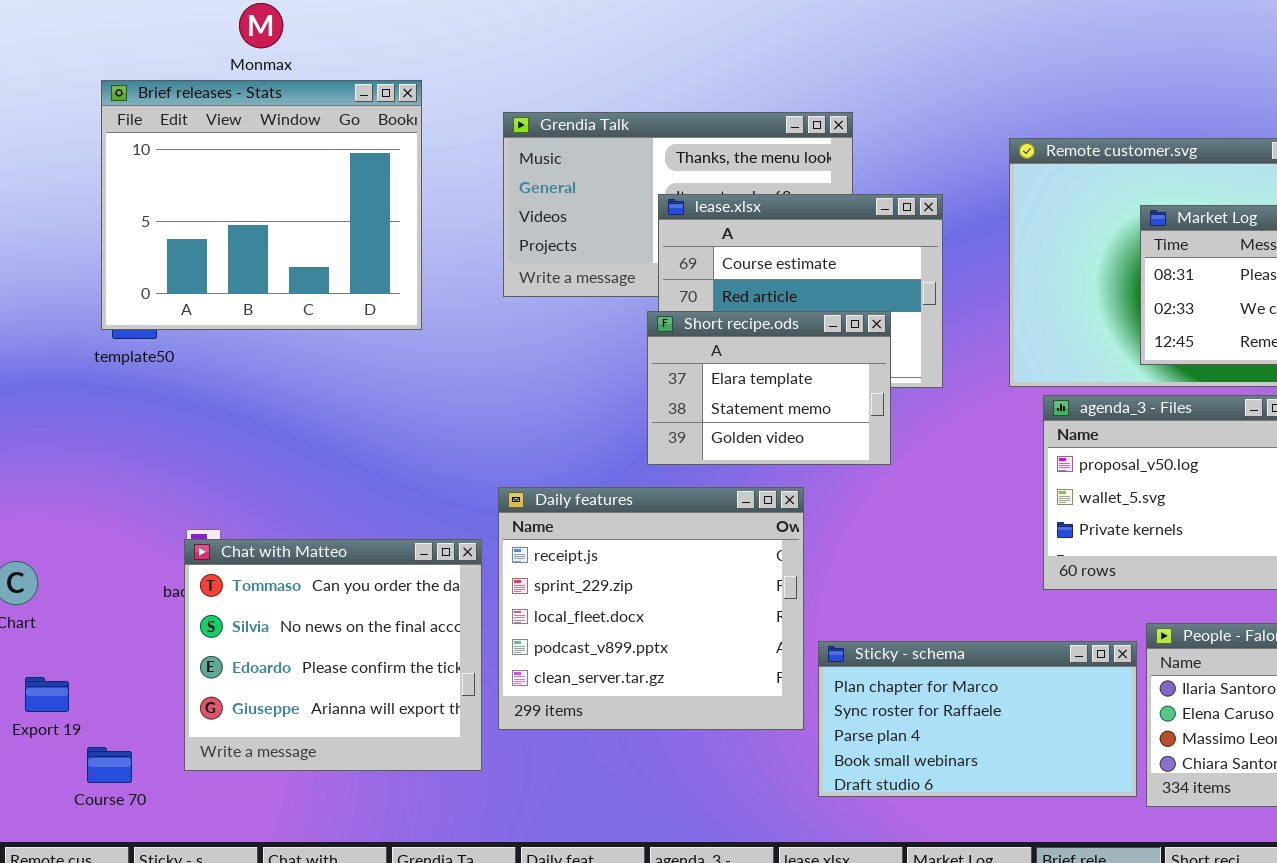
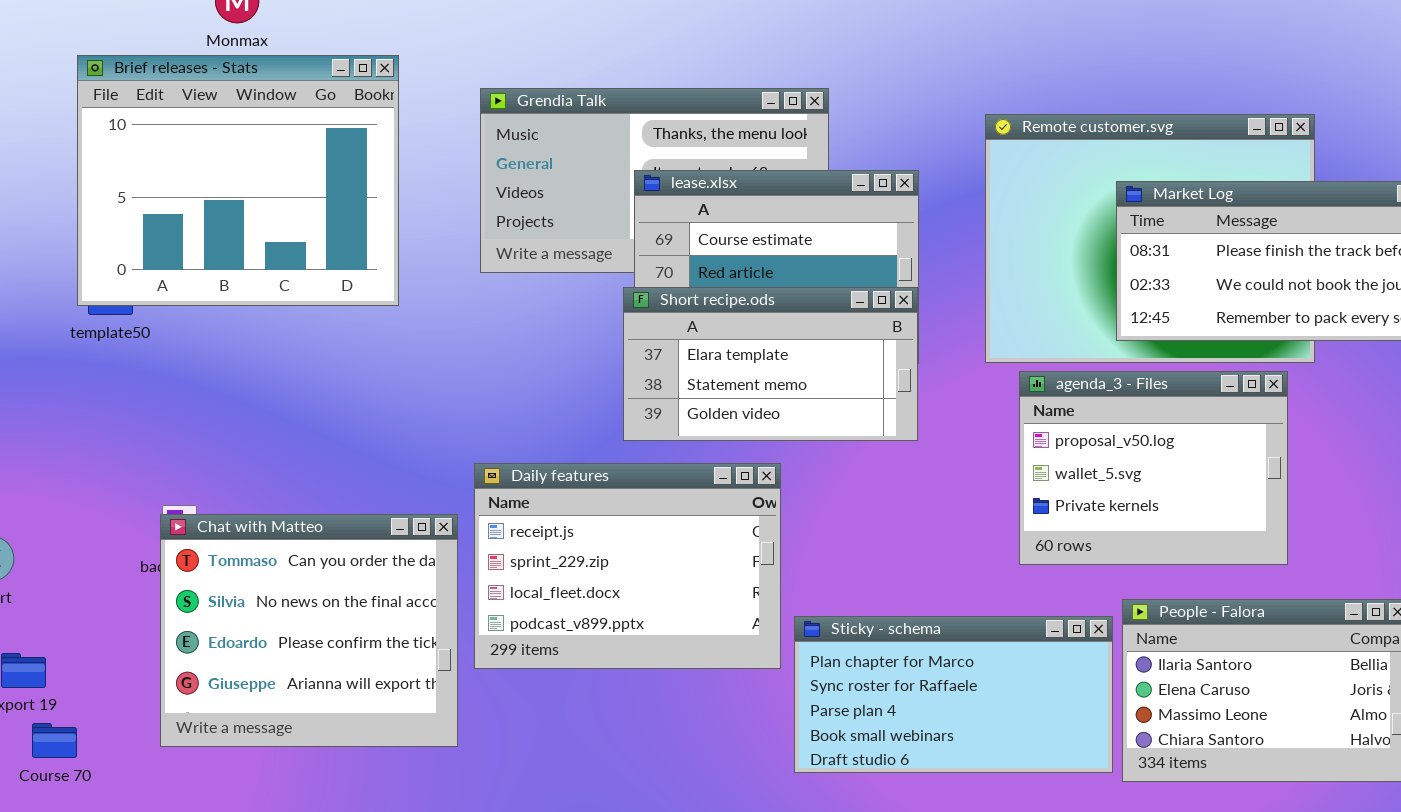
Short recipe.ods: [647,311,891,465] -> [623,287,918,441], resized
Daily features: [498,487,804,730] -> [474,463,781,669], resized
Course 70: [87,747,132,783] -> [32,723,77,758], moved

